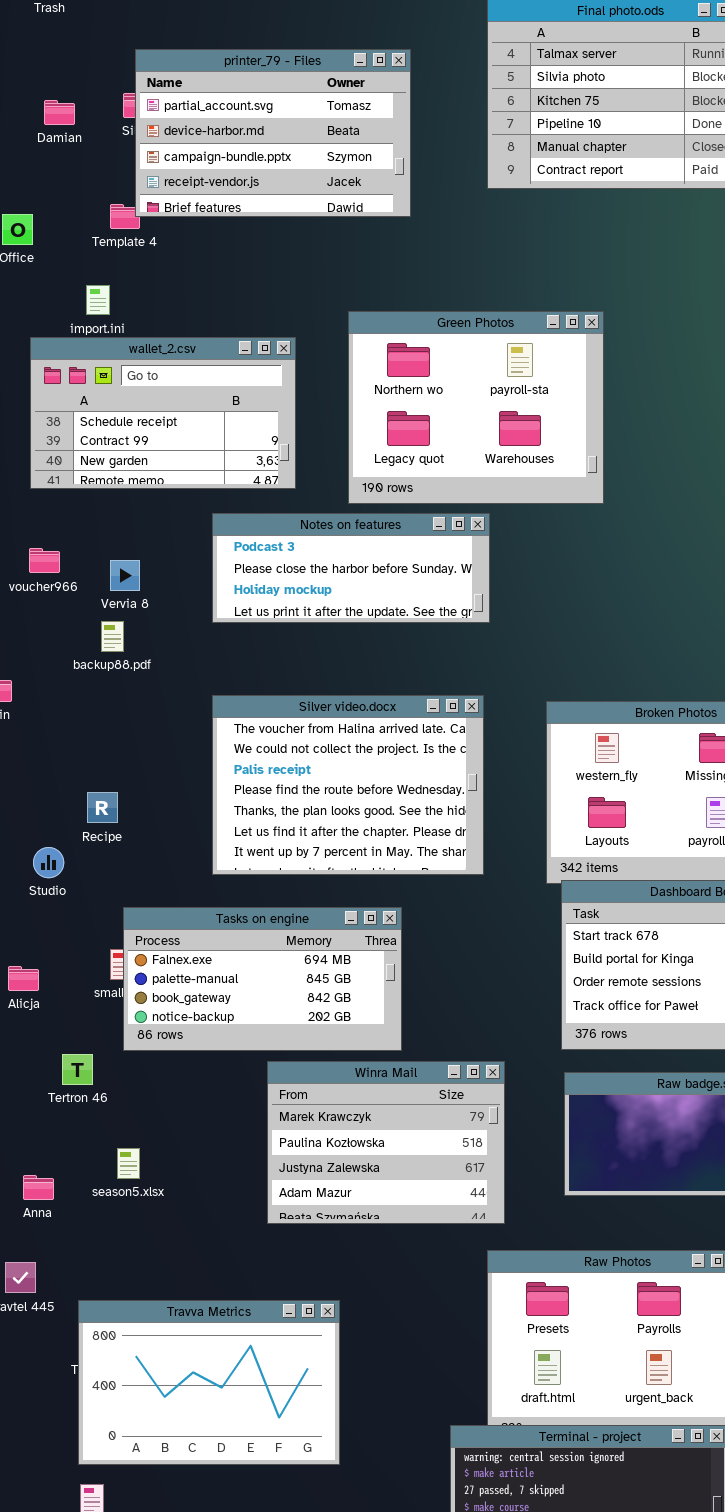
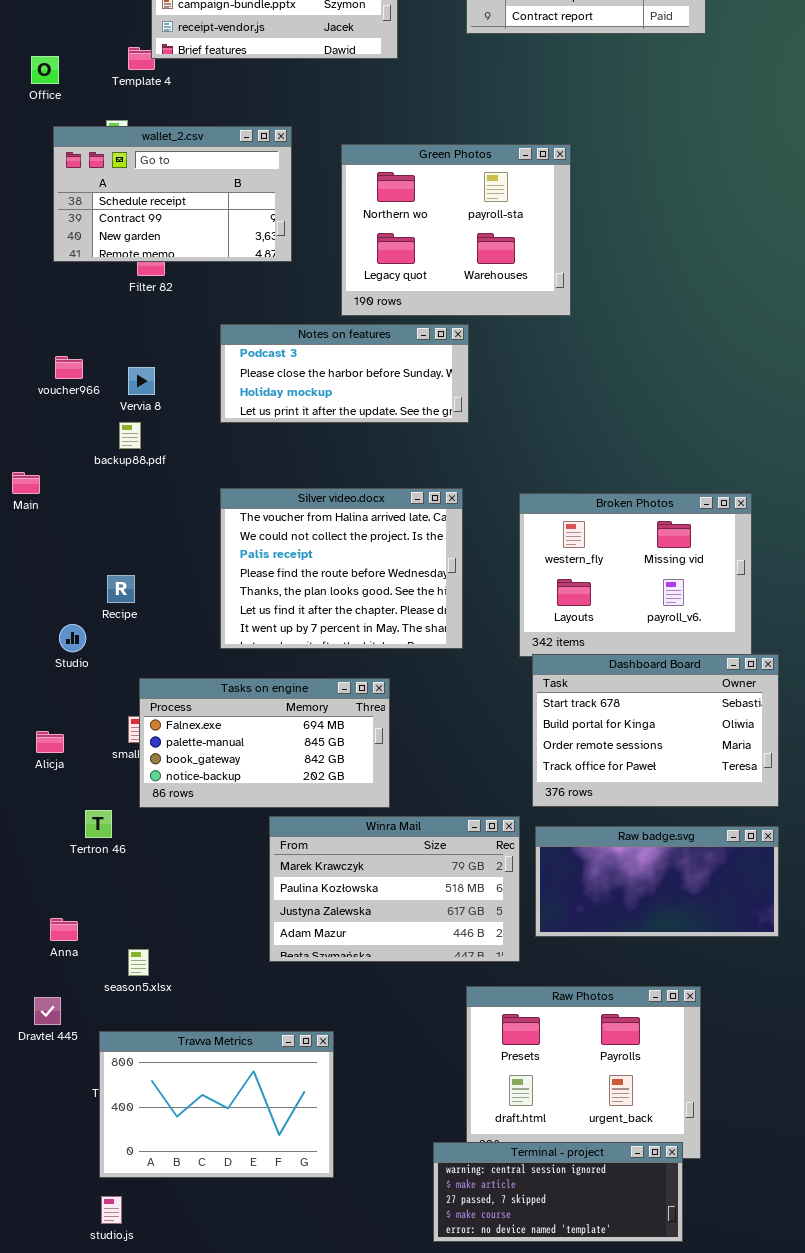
wallet_2.csv: [30,337,296,489] -> [53,126,292,262], moved
Winra Mail: [267,1061,505,1224] -> [269,816,520,962], resized
season5.xlsx: [117,1148,140,1179] -> [128,949,149,976], moved

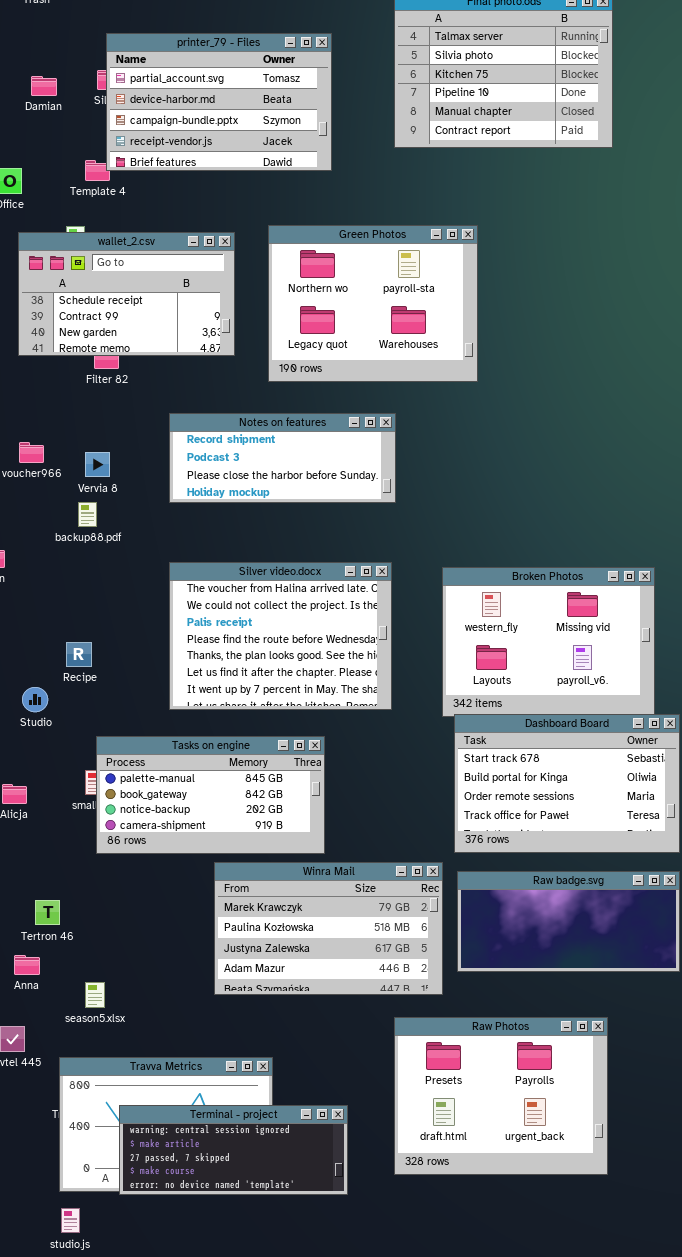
Green Photos: [341,144,571,316] -> [268,225,478,382], moved
Notes on features: [220,324,469,423] -> [169,413,396,503], scrolled up 1 row
Tasks on engine: [139,678,390,808] -> [96,736,325,854], scrolled down 1 row
Tertron 46: [85,810,112,838] -> [35,900,60,925], moved
Terminal - project: [433,1142,683,1242] -> [119,1105,348,1195], moved

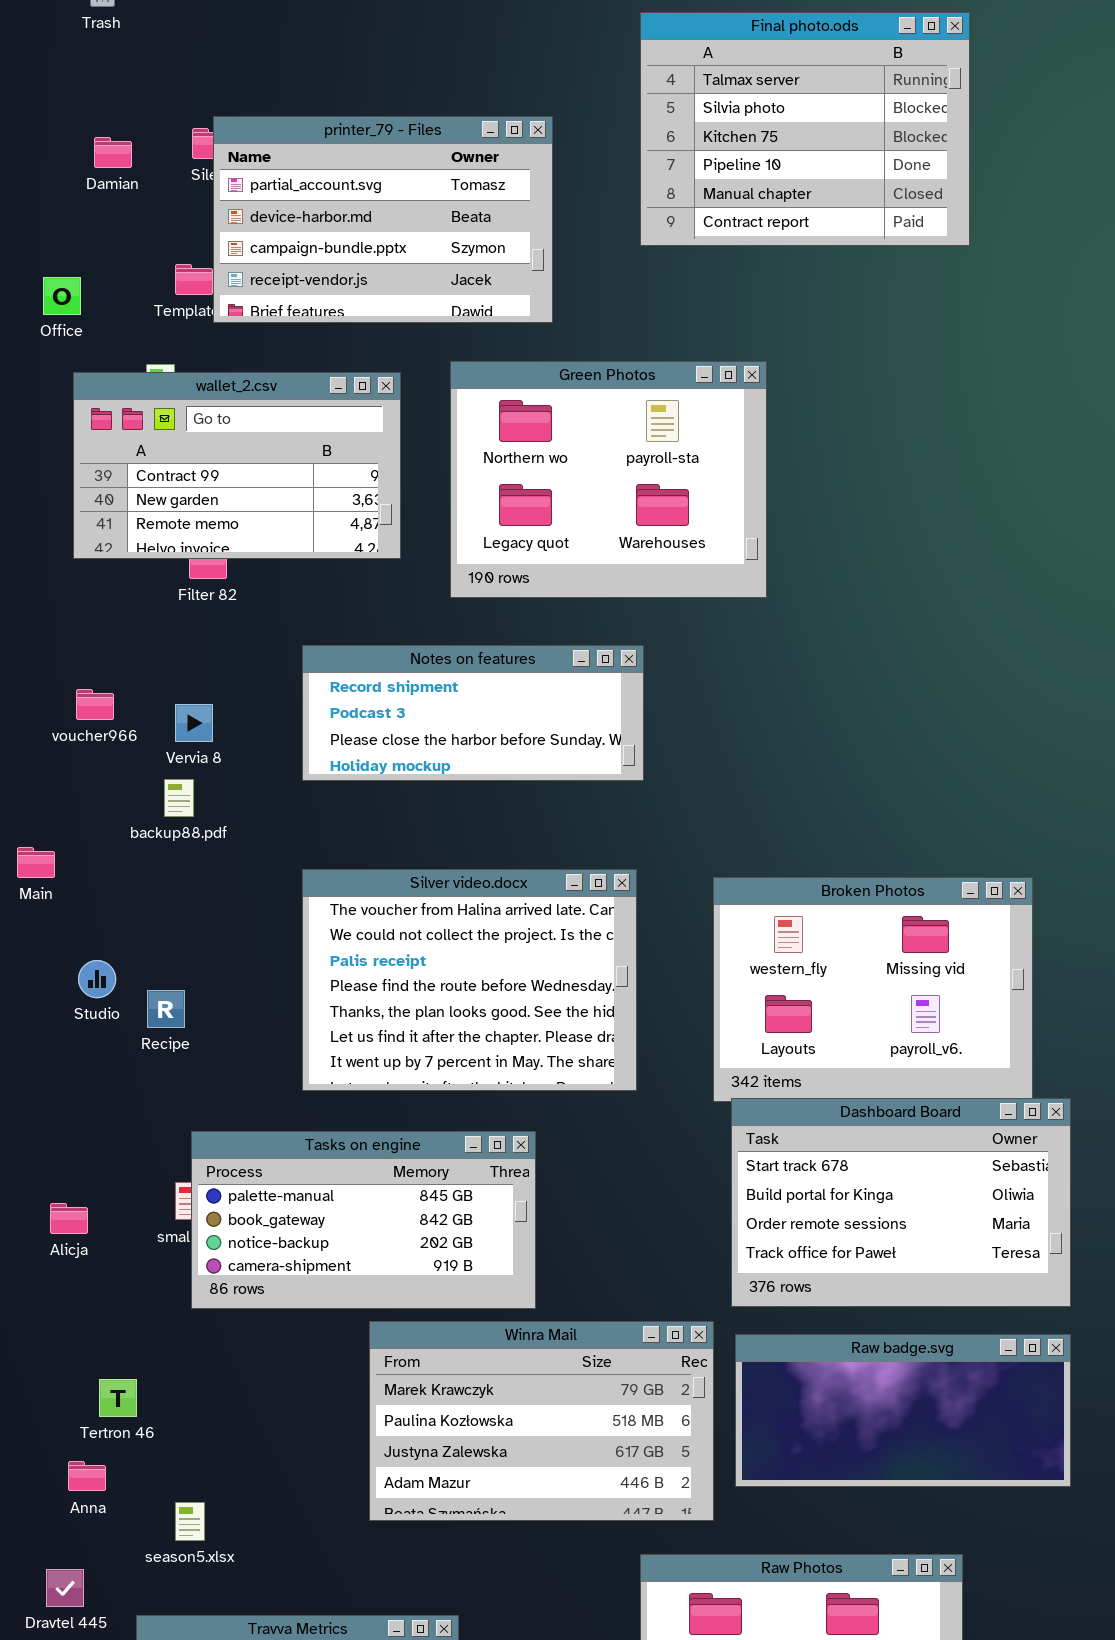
printer_79 - Files: [106,33,332,171] -> [213,116,553,323], moved
wallet_2.csv: [18,232,235,356] -> [73,372,401,559], scrolled down 1 row
Studio: [22,687,48,712] -> [78,960,116,998], moved

